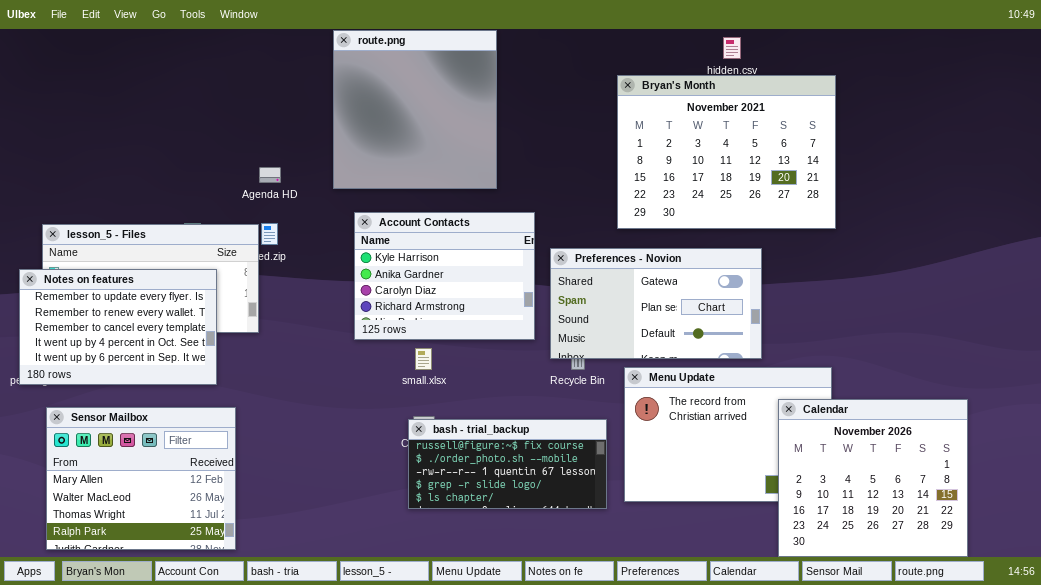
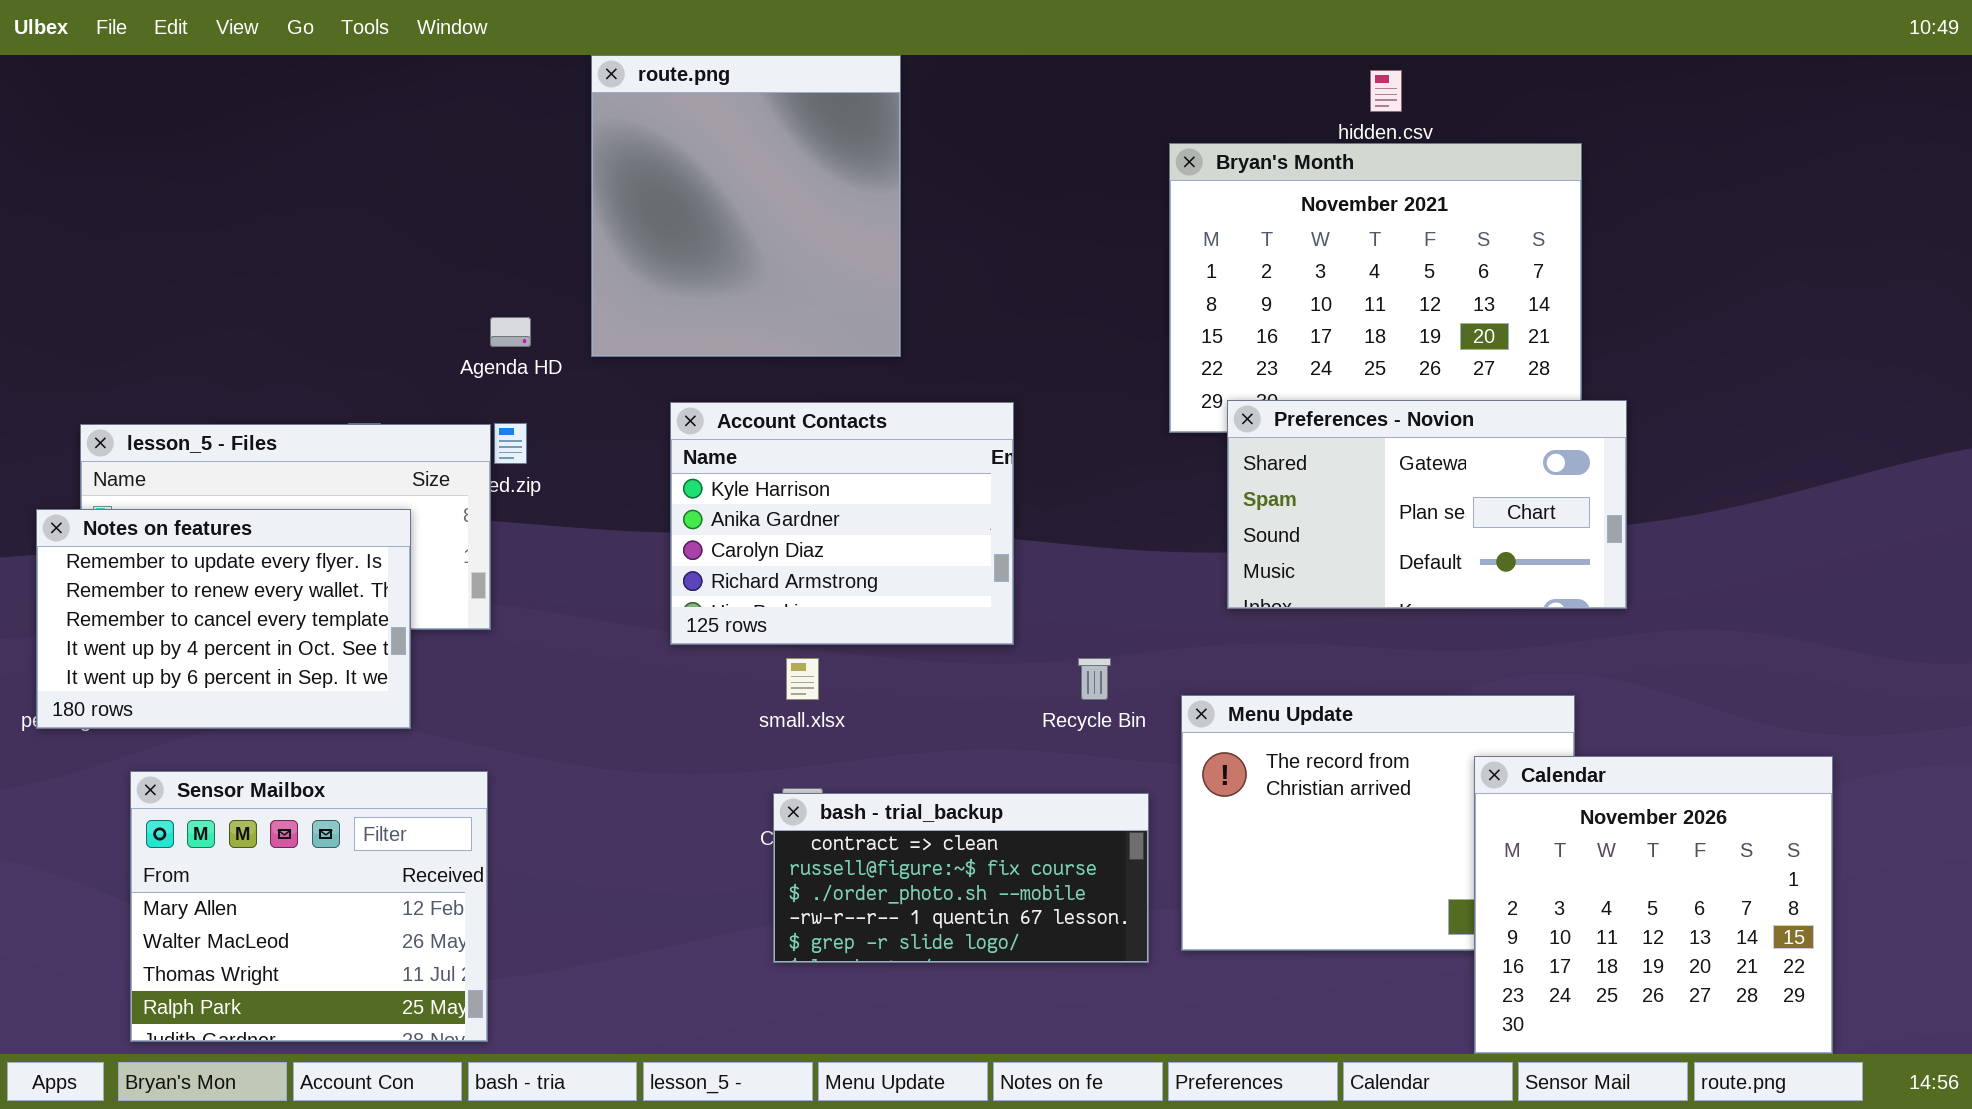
route.png: [333,30,497,189] -> [591,55,901,357], moved
Preferences - Novion: [550,248,762,359] -> [1227,400,1627,609], moved
Sensor Mailbox: [46,407,236,550] -> [130,771,488,1042], moved
bash - trial_backup: [408,419,607,509] -> [773,793,1149,963], scrolled up 1 row

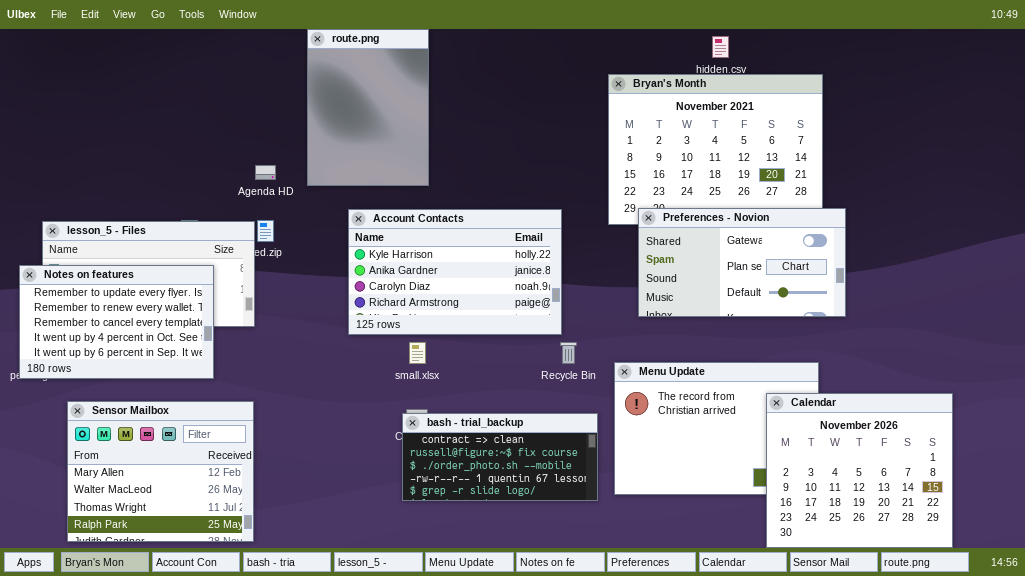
route.png: [591,55,901,357] -> [307,29,429,186], resized
Account Contacts: [670,402,1014,645] -> [348,209,562,335], resized

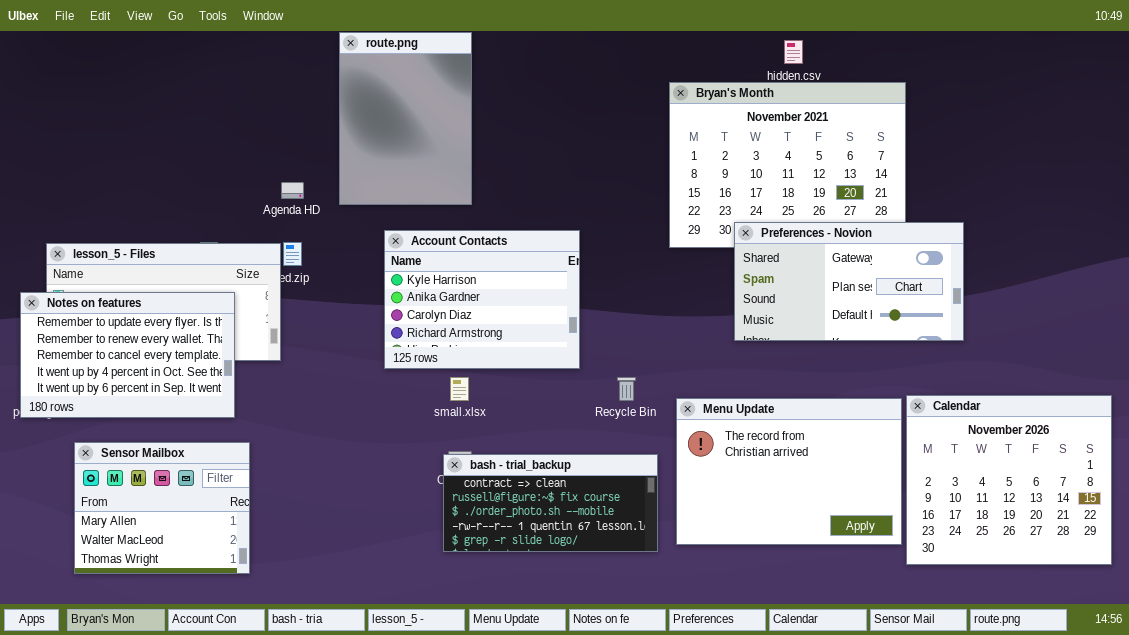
Preferences - Novion: [638,208,846,317] -> [734,222,964,341], moved
Account Contacts: [348,209,562,335] -> [384,230,580,369], resized
Calendar: [766,393,953,548] -> [906,395,1112,565], moved
Sensor Mailbox: [67,401,254,542] -> [74,442,250,574], resized

